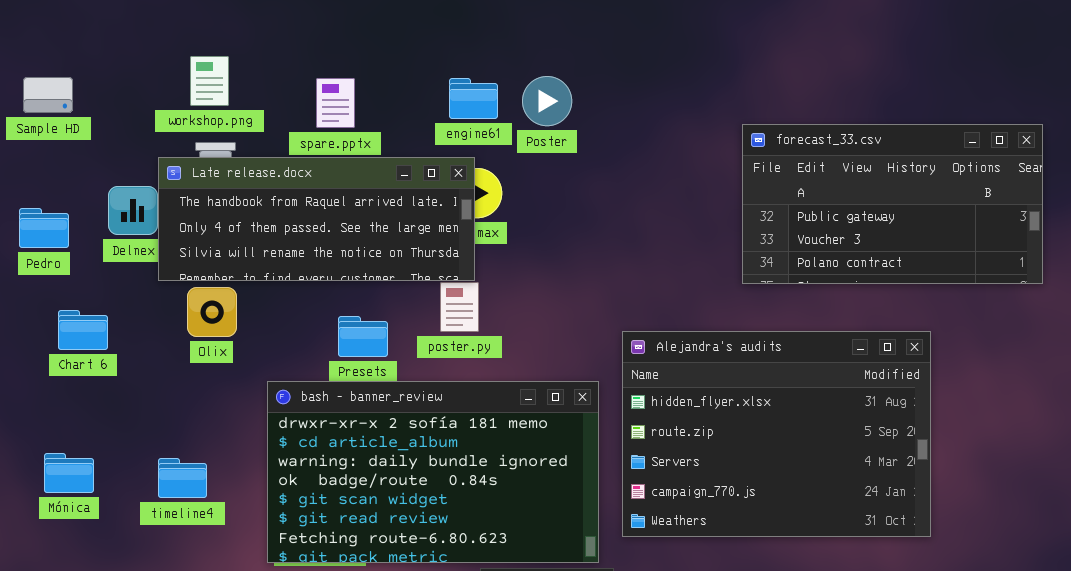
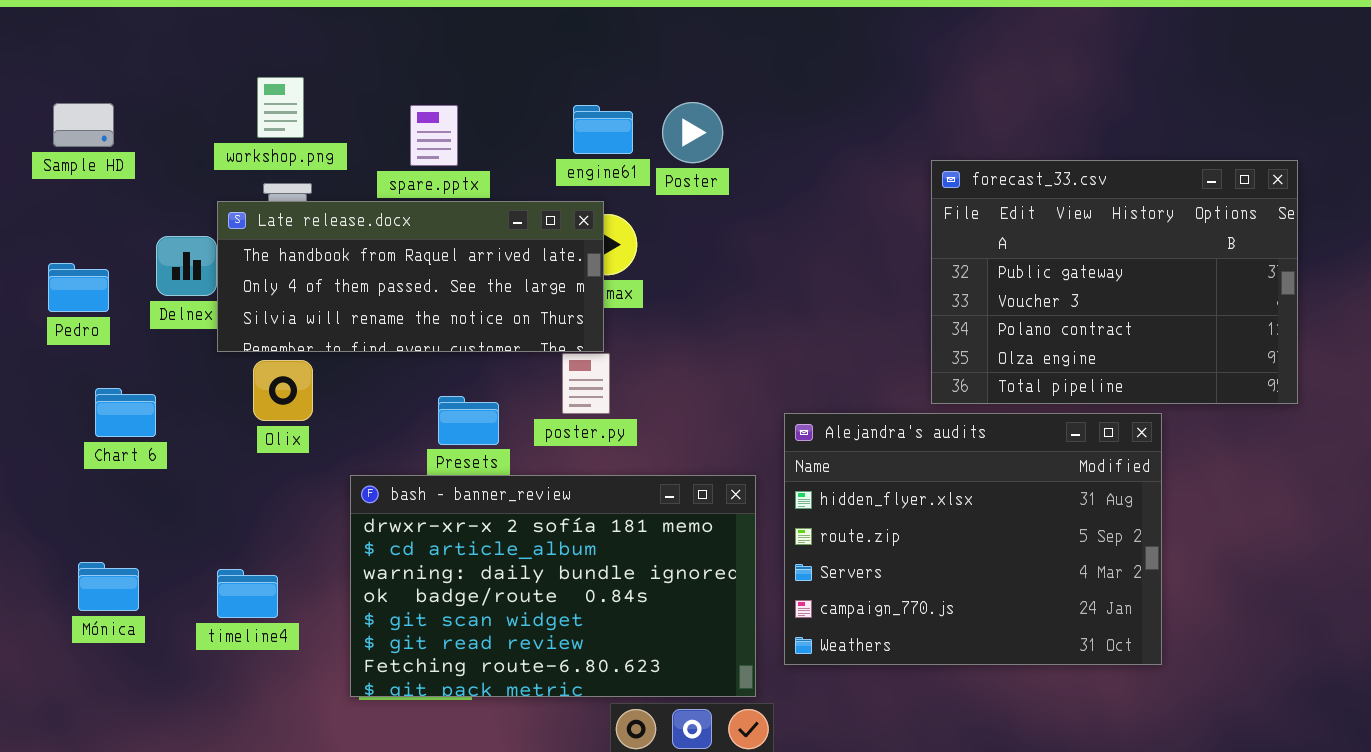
forecast_33.csv: [742,124,1043,284] -> [931,160,1298,404], resized

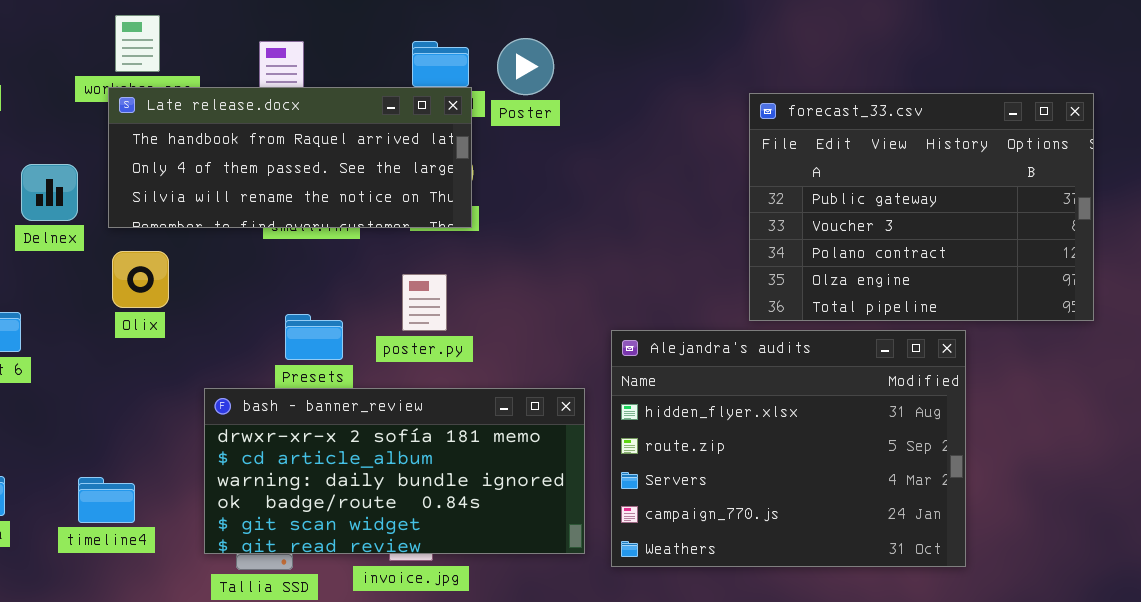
Late release.docx: [217,201,604,352] -> [108,87,472,228], moved
Olix: [253,360,313,421] -> [112,251,169,308], moved
bash - banner_review: [350,475,756,697] -> [204,388,585,554], resized

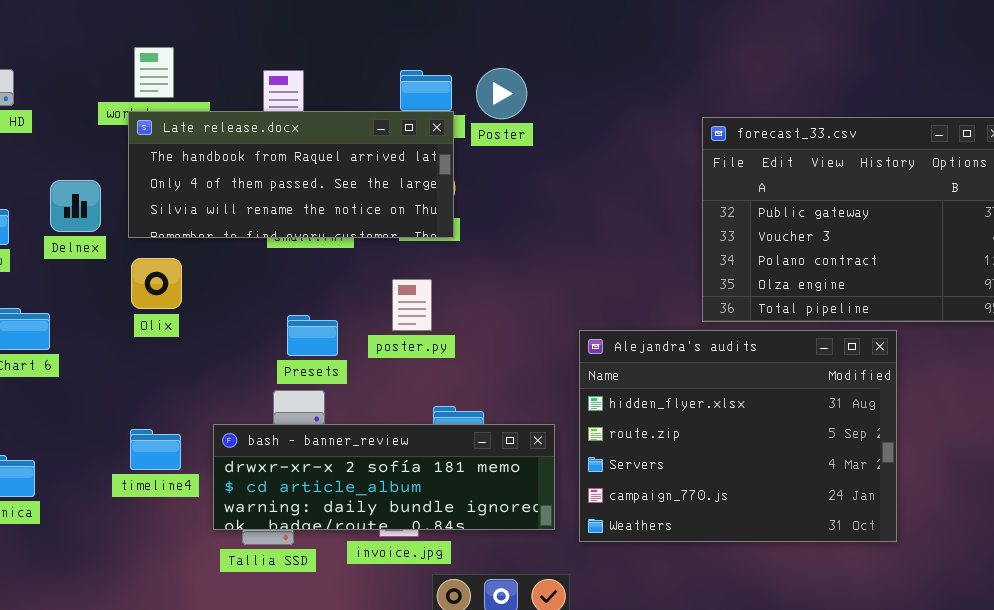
bash - banner_review: [204,388,585,554] -> [213,424,555,530], resized
timeline4: [78,477,135,523] -> [130,429,181,470], moved

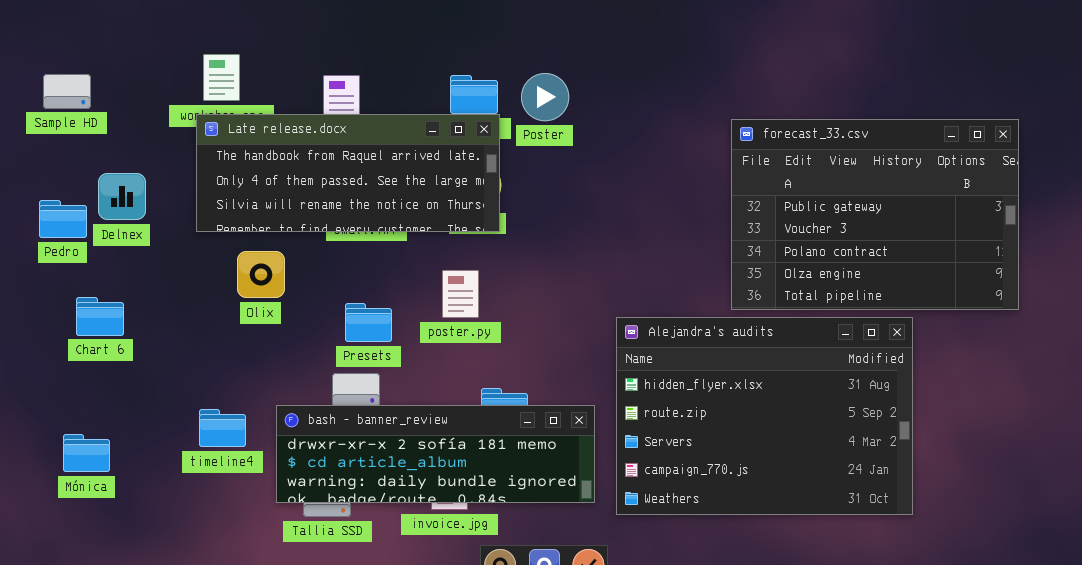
Delnex: [50,180,101,232] -> [98,173,146,220], moved
Olix: [131,258,182,309] -> [237,251,285,298], moved

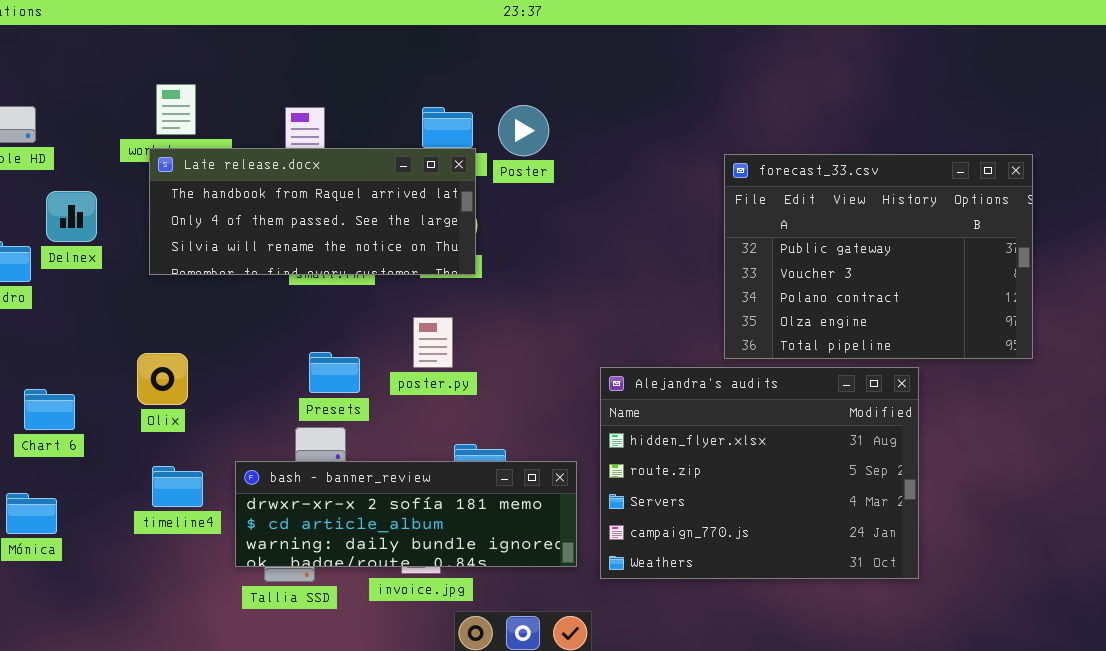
Delnex: [98,173,146,220] -> [46,191,97,242], moved
Olix: [237,251,285,298] -> [137,353,188,405], moved
Chart 6: [76,297,124,336] -> [24,389,75,430], moved

